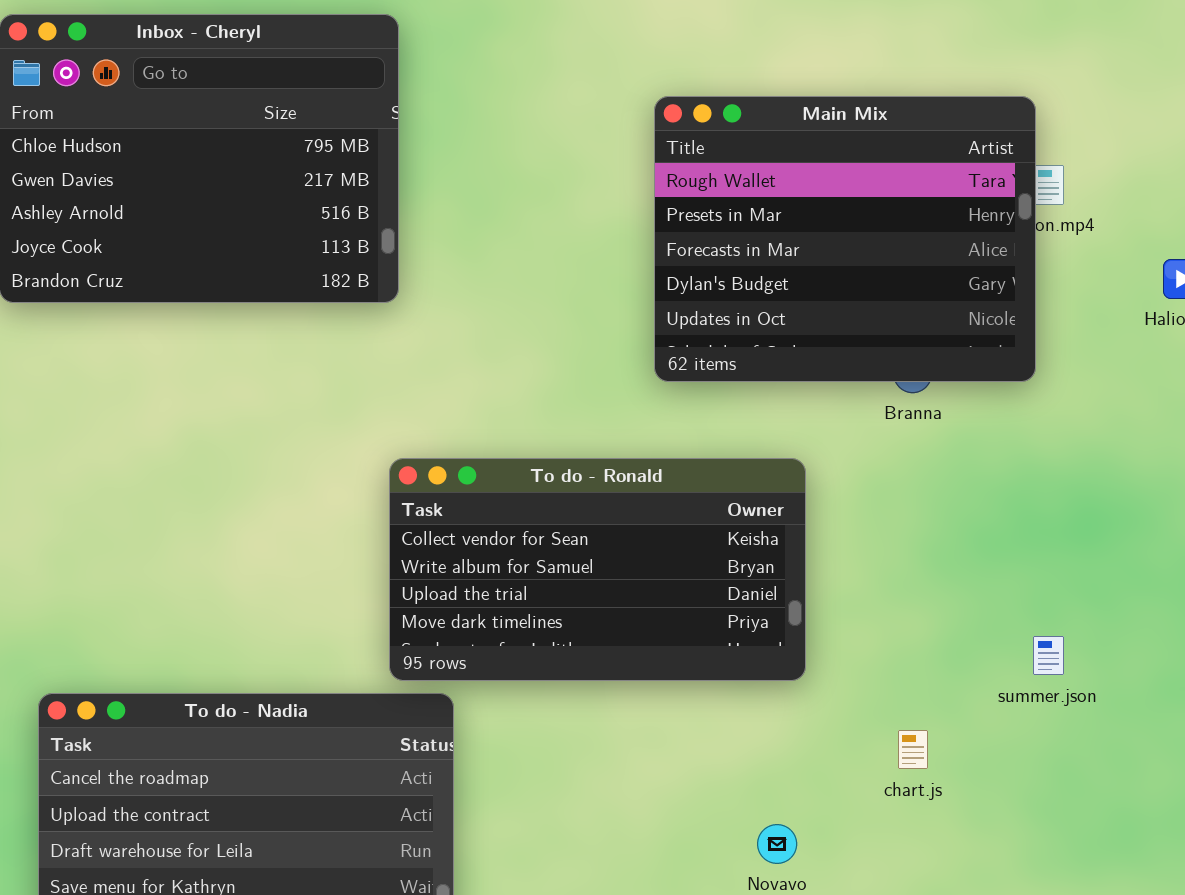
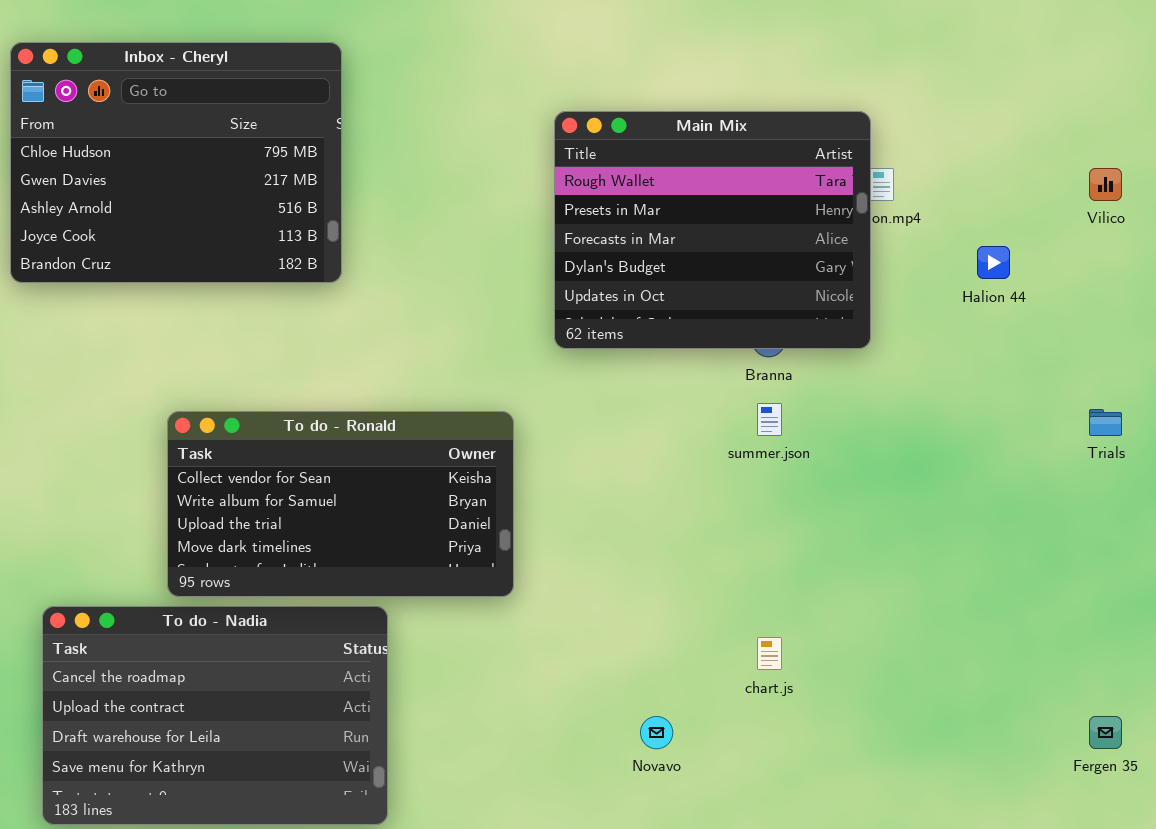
To do - Ronald: [389,458,806,681] -> [167,411,514,597], moved
summer.json: [1033,636,1064,675] -> [757,403,782,436], moved

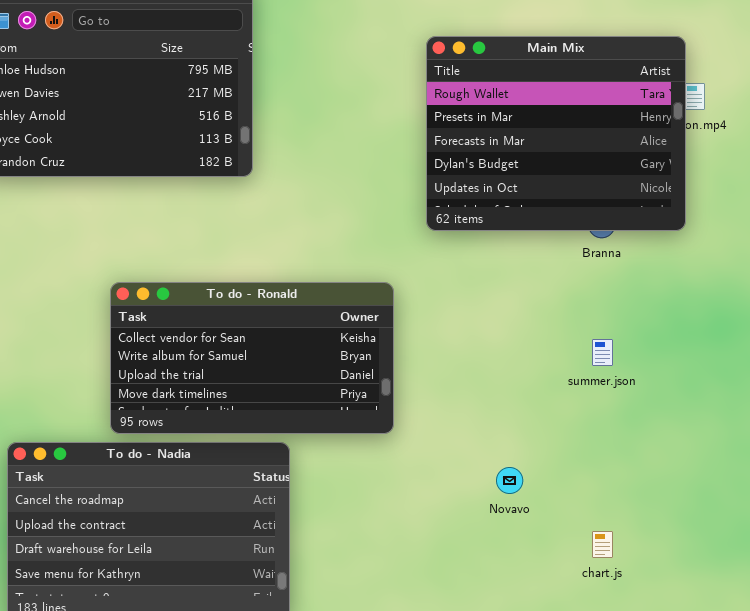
summer.json: [757,403,782,436] -> [592,339,613,366], moved
chart.js: [757,637,782,670] -> [592,531,613,558], moved
Novavo: [640,716,673,749] -> [496,467,523,494], moved

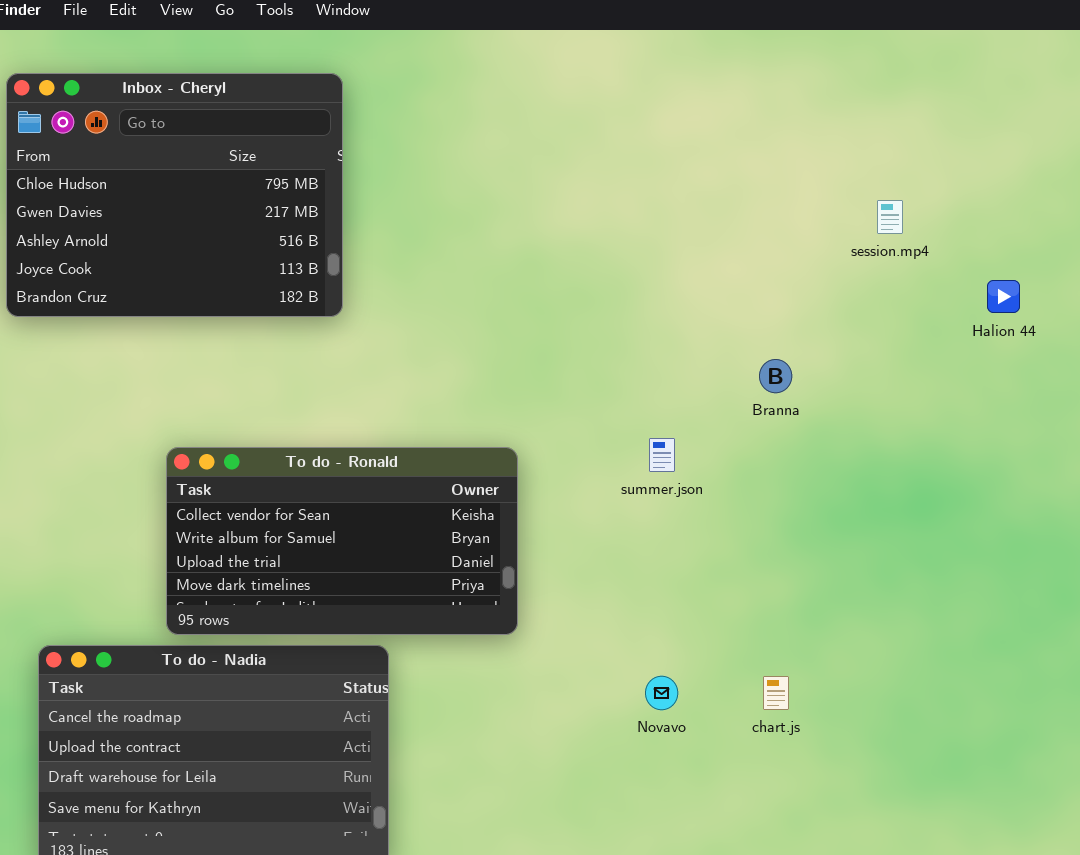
Main Mix: [426,36,686,231] -> none, closed
summer.json: [592,339,613,366] -> [649,438,675,472], moved
chart.js: [592,531,613,558] -> [763,676,789,710], moved

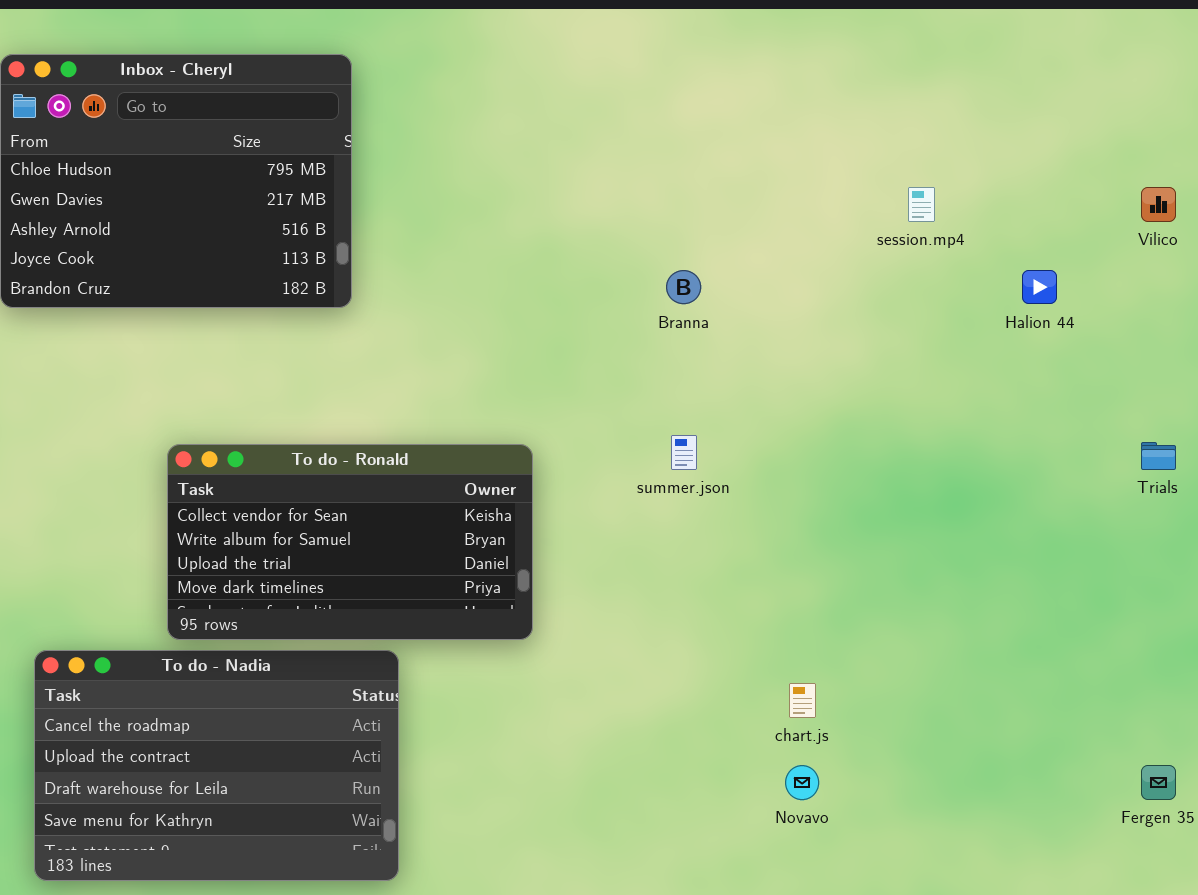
Branna: [759,359,792,393] -> [666,270,701,304], moved
Novavo: [645,676,678,710] -> [785,765,819,800], moved

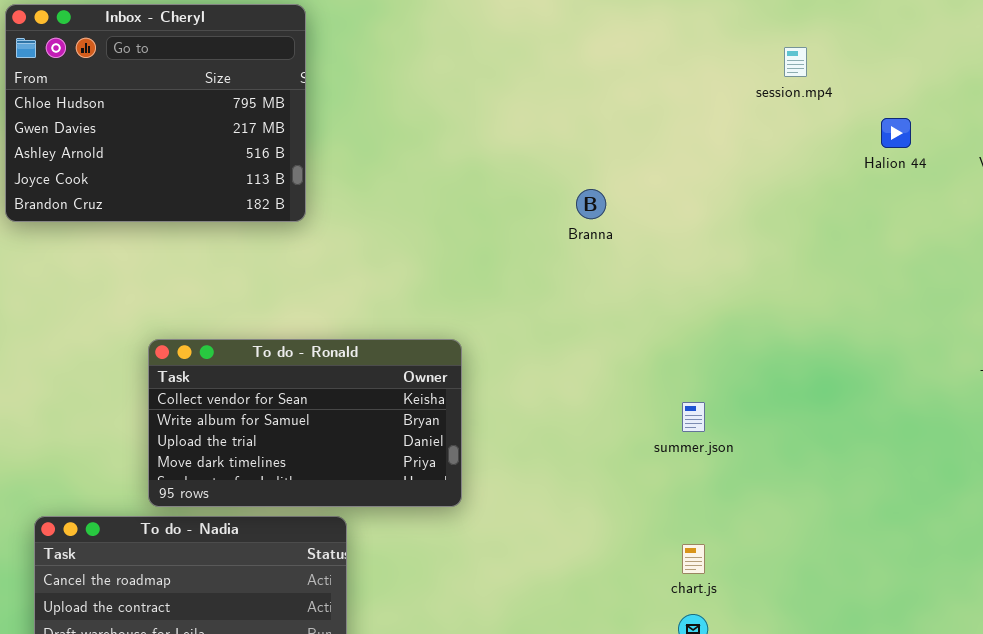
session.mp4: [908,187,935,222] -> [784,47,807,77], moved
Halion 44: [1022,270,1057,304] -> [881,118,911,148], moved
summer.json: [671,435,697,470] -> [682,402,705,432], moved

